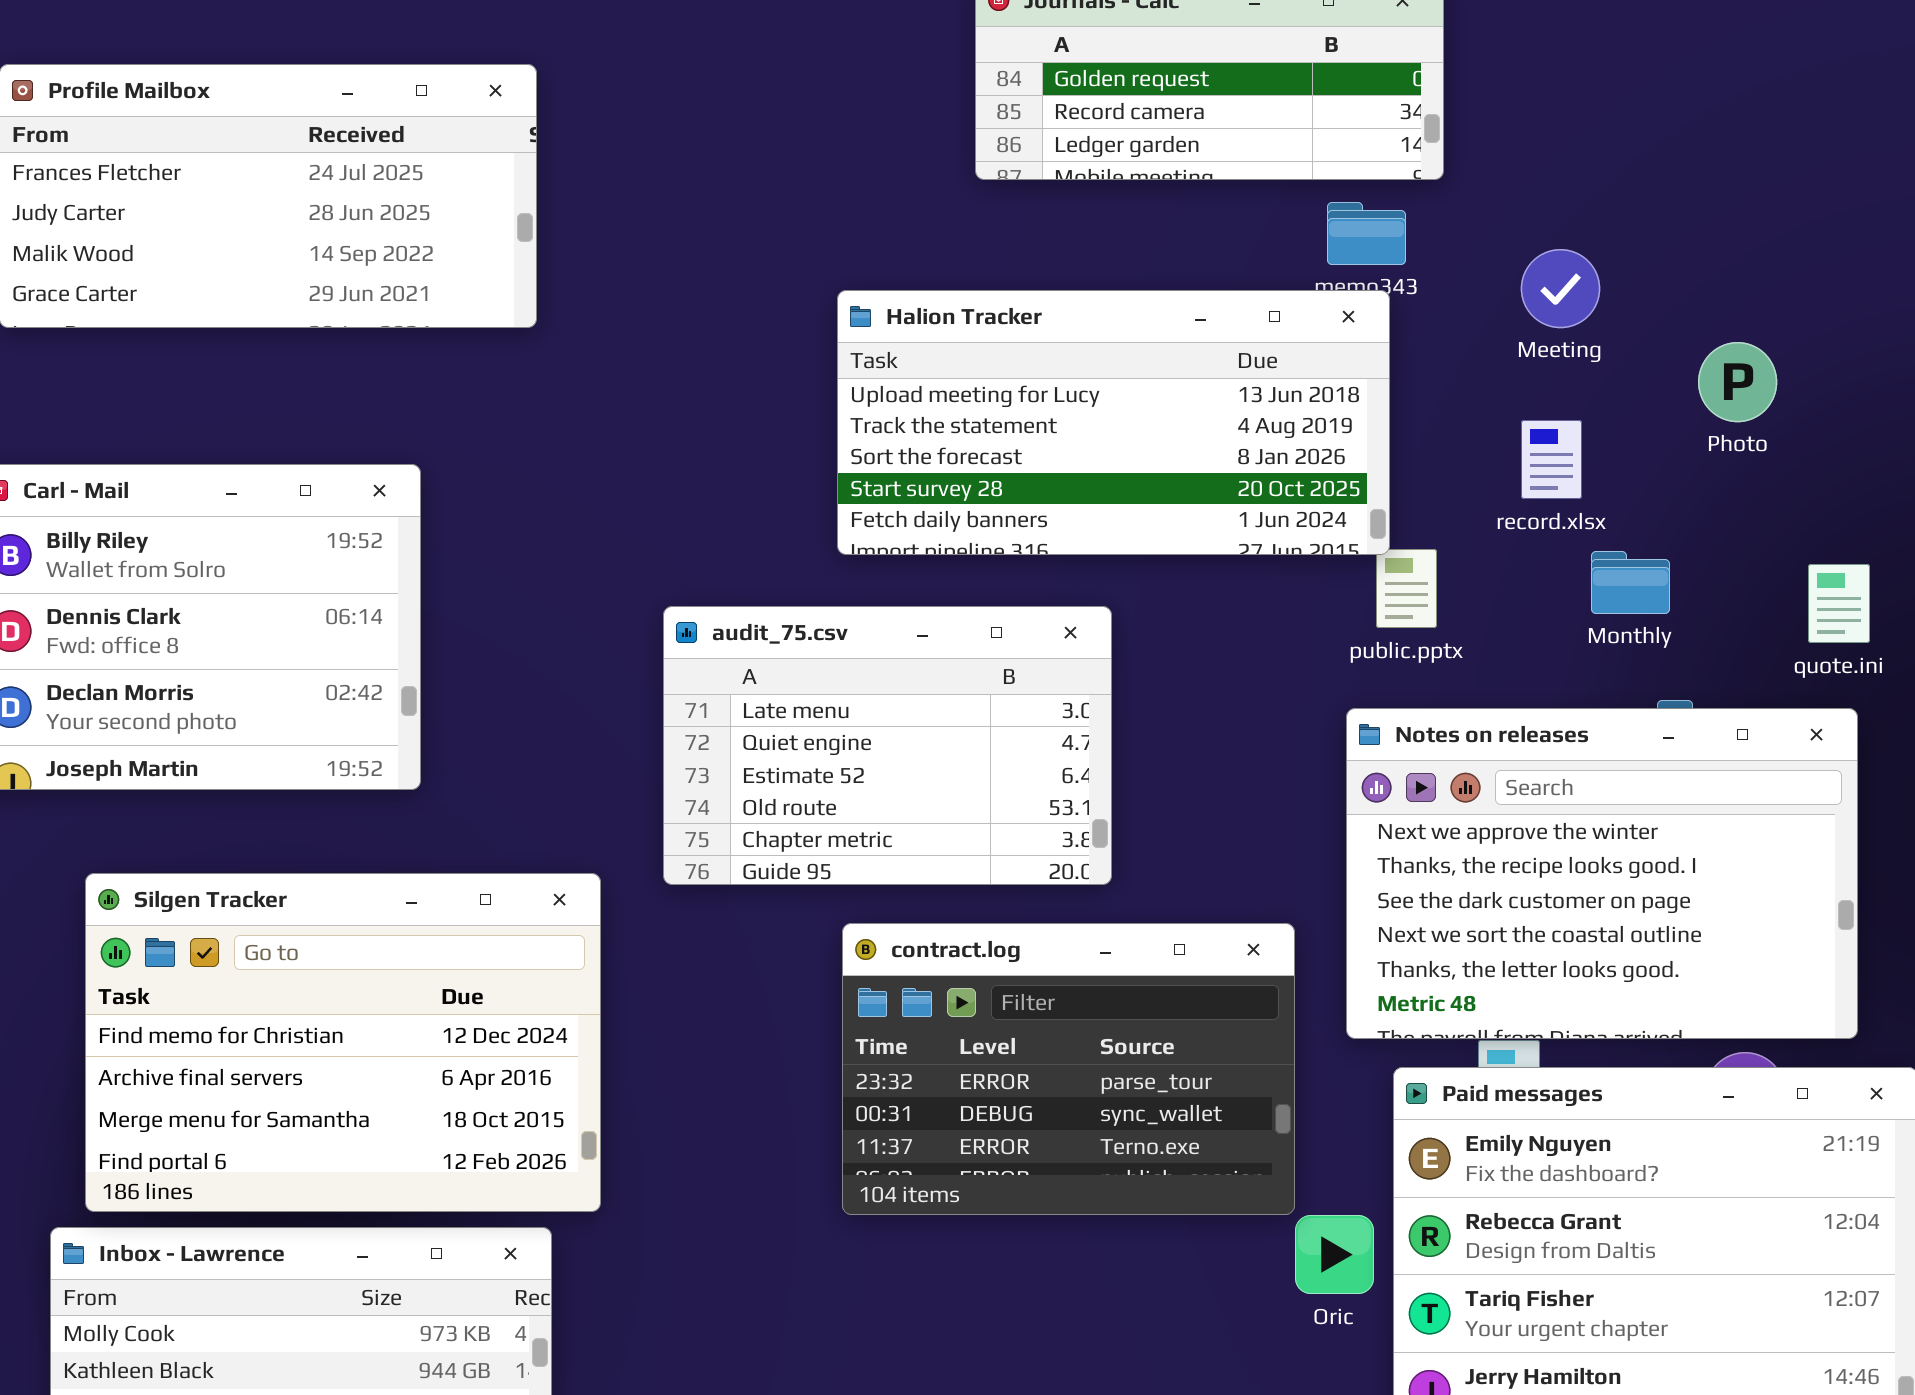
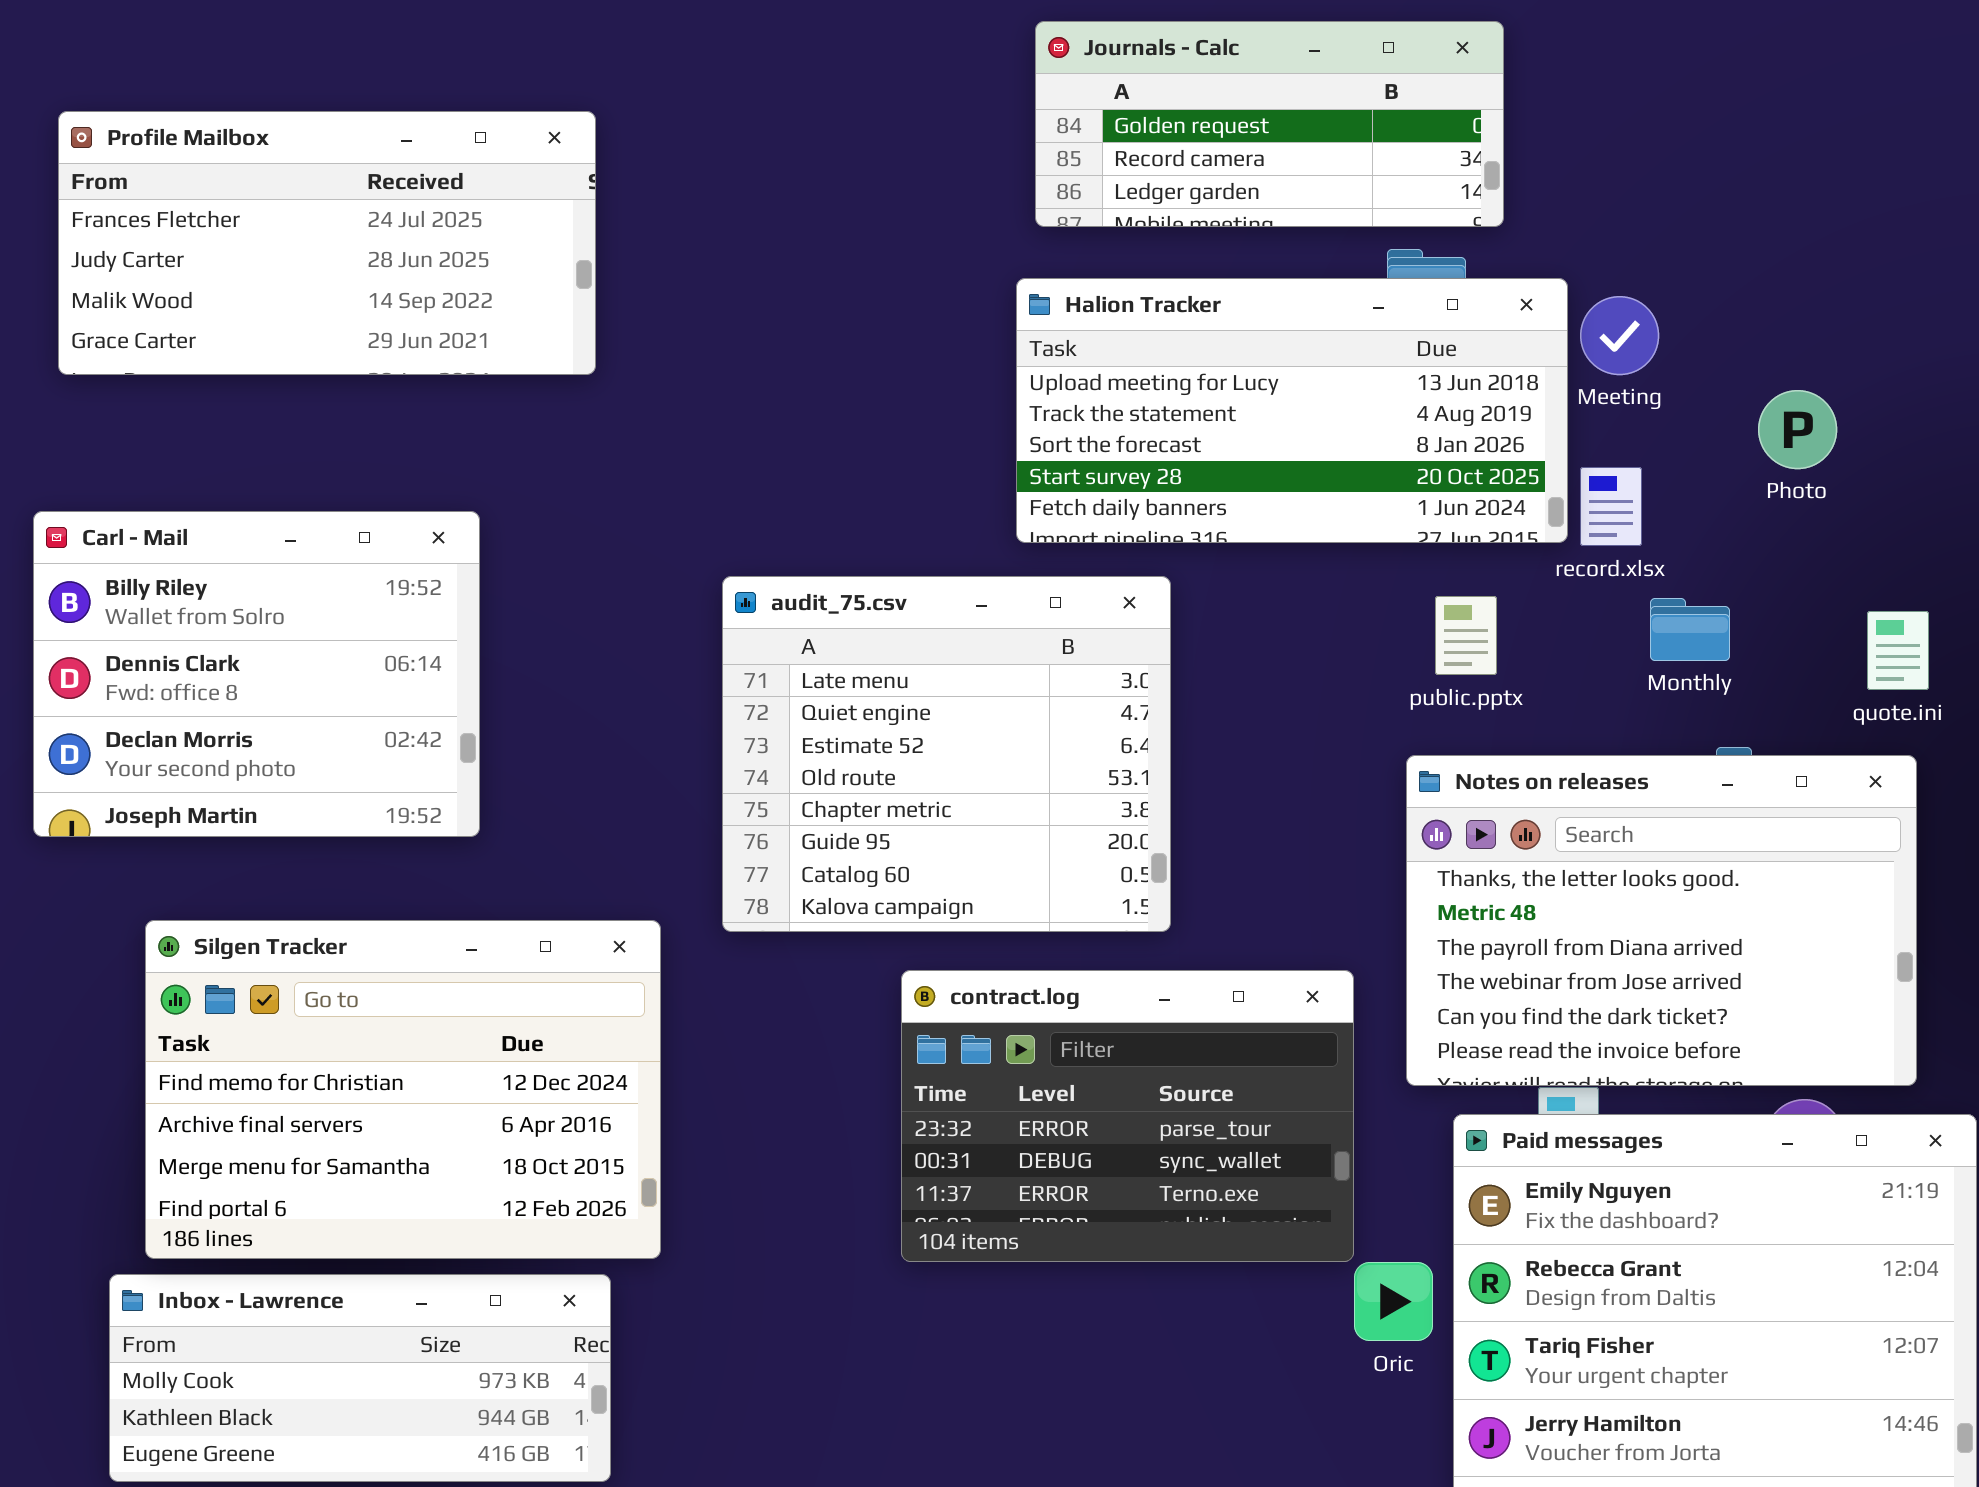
Halion Tracker: [837,290,1390,555] -> [1016,278,1568,543], moved
audit_75.csv: [663,606,1112,885] -> [722,576,1171,932], resized
Notes on releases: [1346,708,1858,1039] -> [1406,755,1917,1086], scrolled down 4 rows

